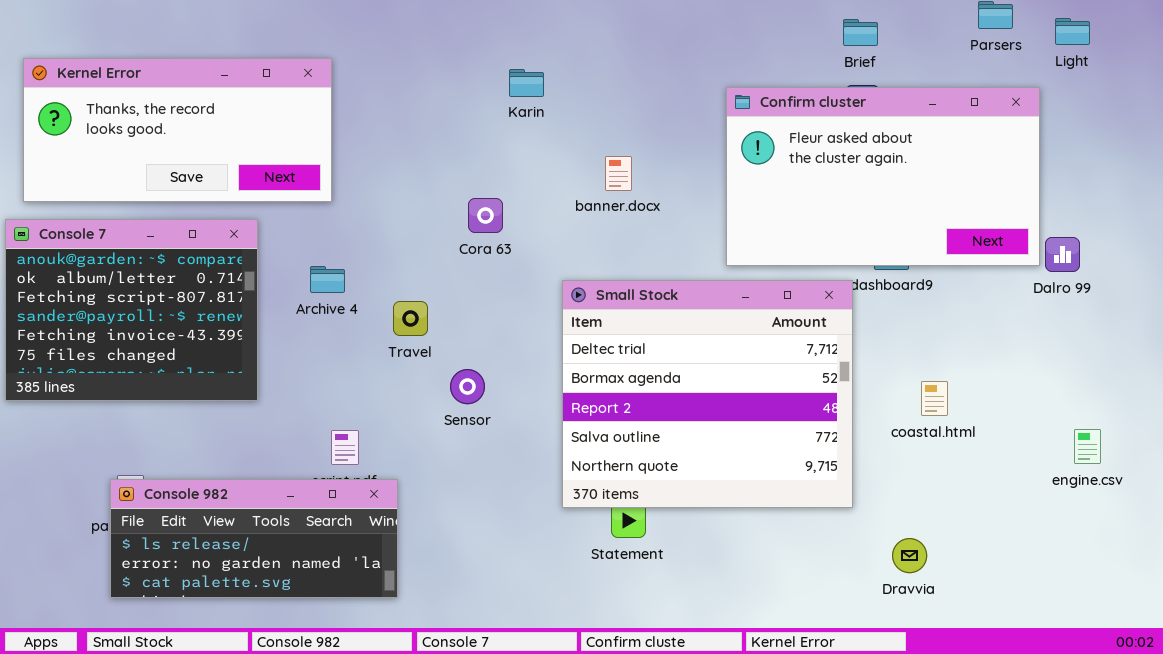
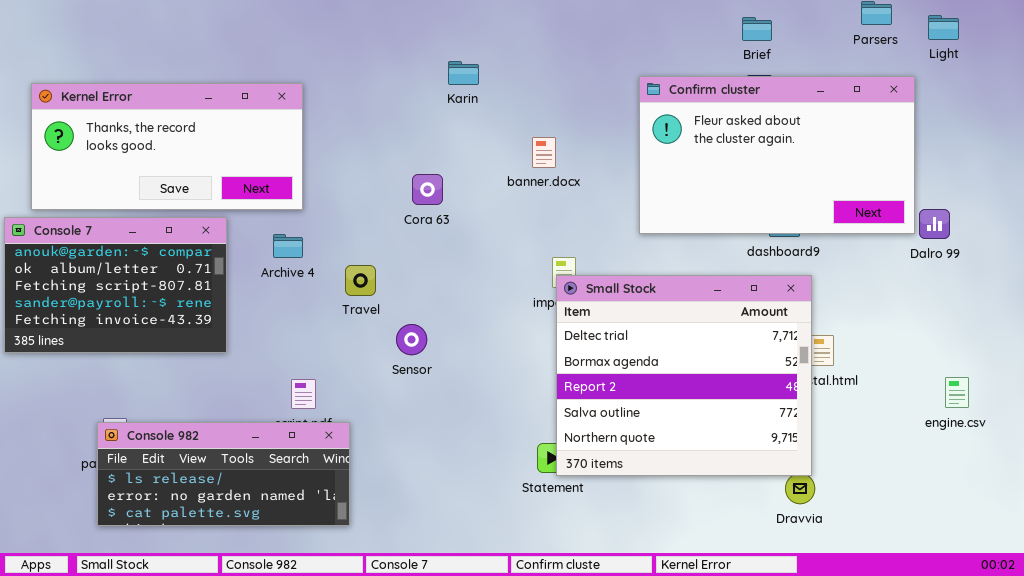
Kernel Error: [23,58,332,202] -> [31,83,303,210], moved
Console 7: [5,219,258,401] -> [4,217,227,353], resized
Small Stock: [562,280,853,508] -> [556,275,812,476], moved

